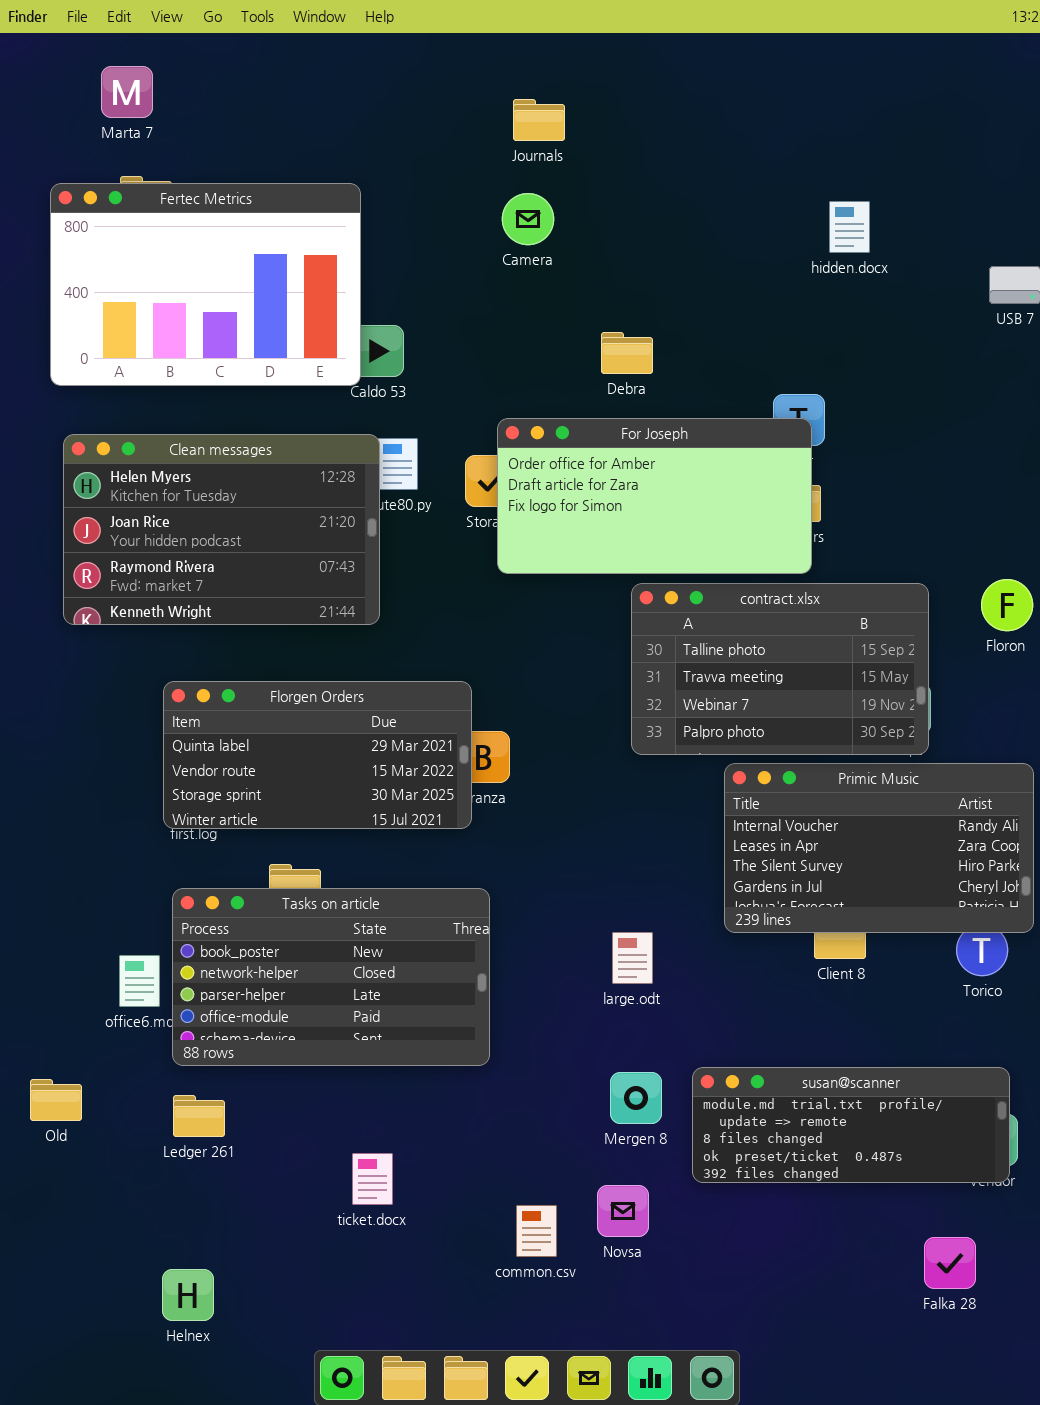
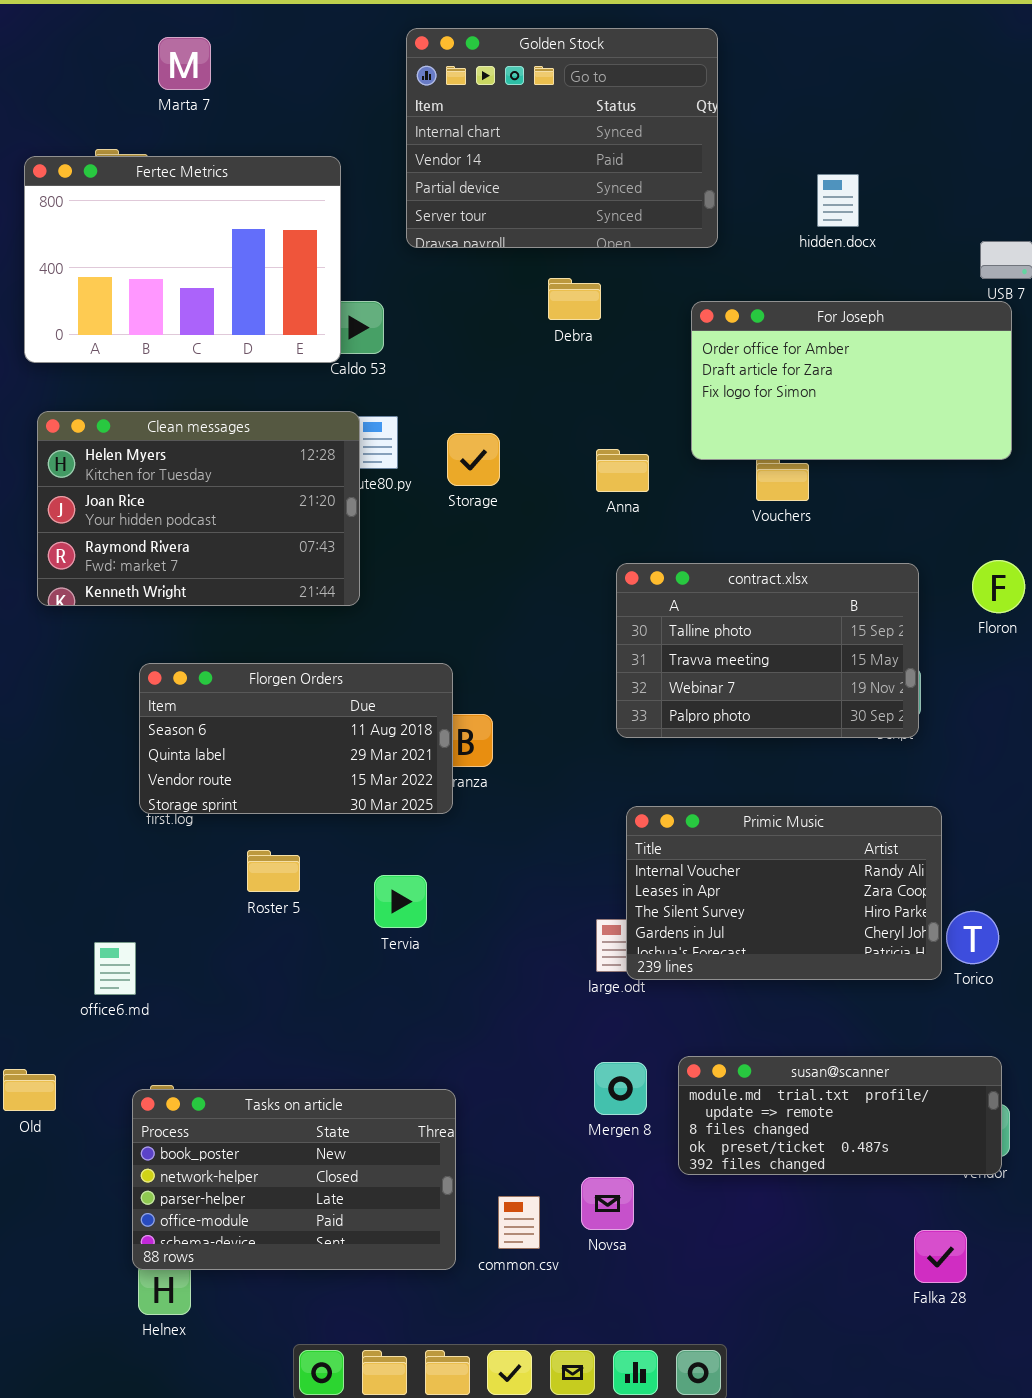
Golden Stock: none -> [406,28,718,248], opened
Marta 7: [101,66,153,118] -> [158,37,211,90], moved
Debra: [601,332,653,374] -> [548,278,601,320], moved
For Joseph: [497,418,812,574] -> [691,301,1012,460], moved
Florgen Orders: [163,681,472,829] -> [139,663,453,814], scrolled up 1 row
Primic Music: [724,763,1034,933] -> [626,806,942,980], moved
Tasks on article: [172,888,490,1066] -> [132,1089,456,1270], moved

